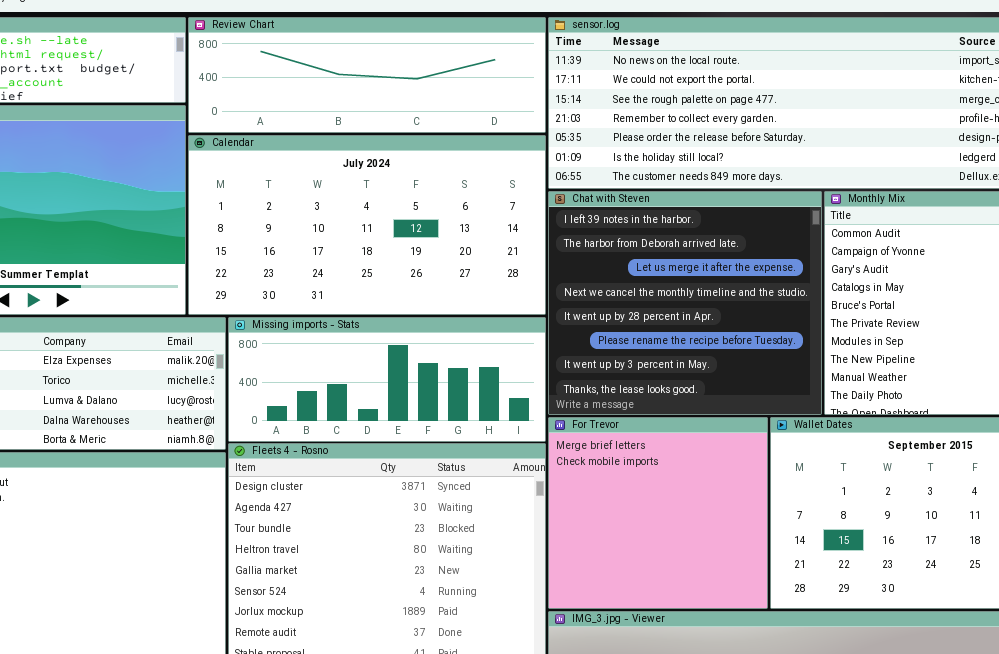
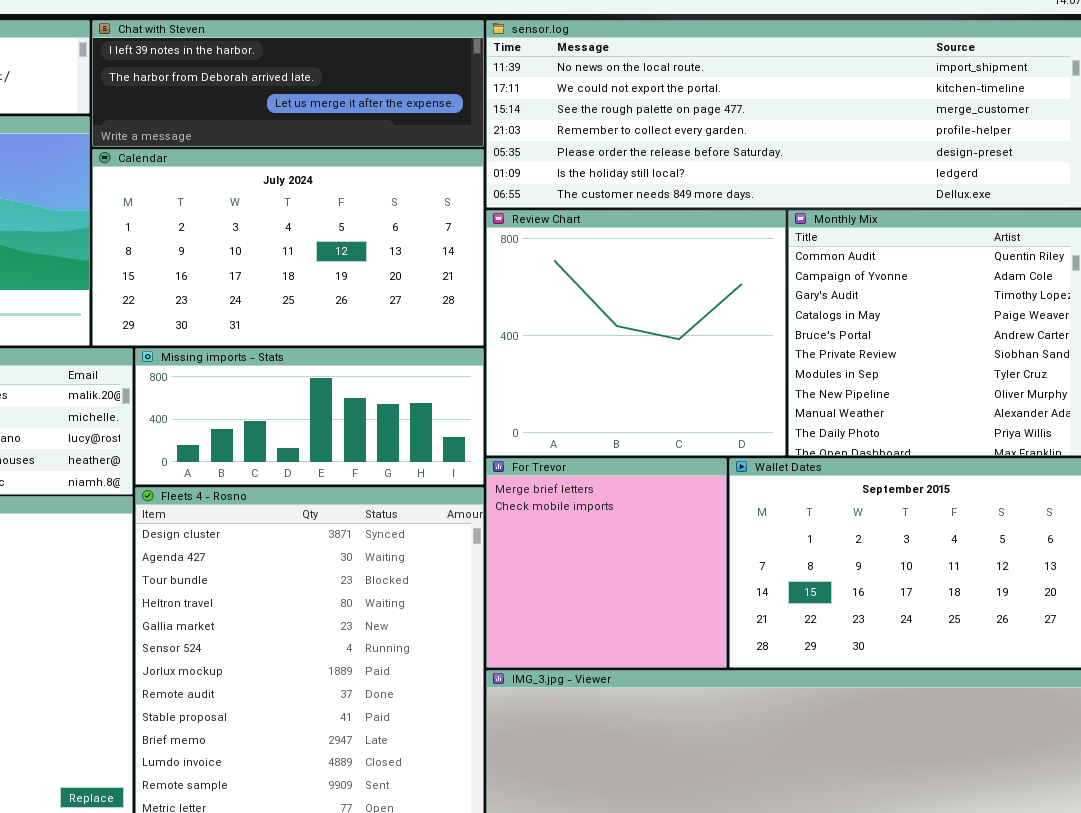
Review Chart: [188,17,546,133] -> [486,210,786,456], moved, resized
Chat with Steven: [548,191,822,415] -> [92,20,484,147], moved, resized

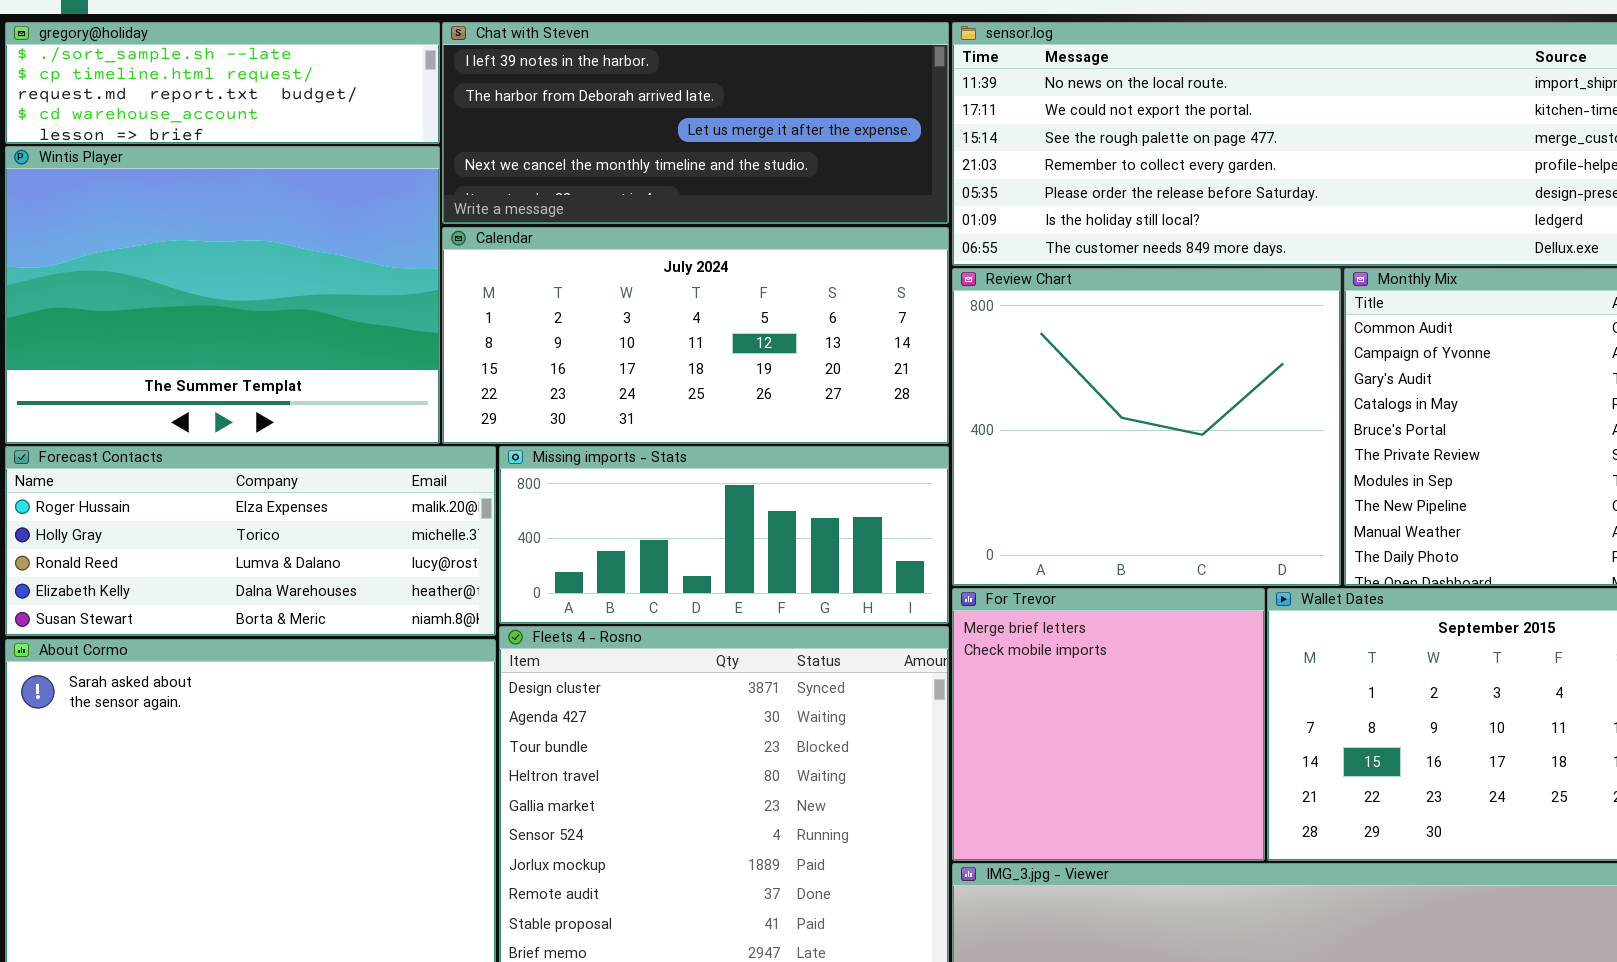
Chat with Steven: [92,20,484,147] -> [442,22,949,224], resized
Calendar: [92,149,484,346] -> [442,227,949,444], resized

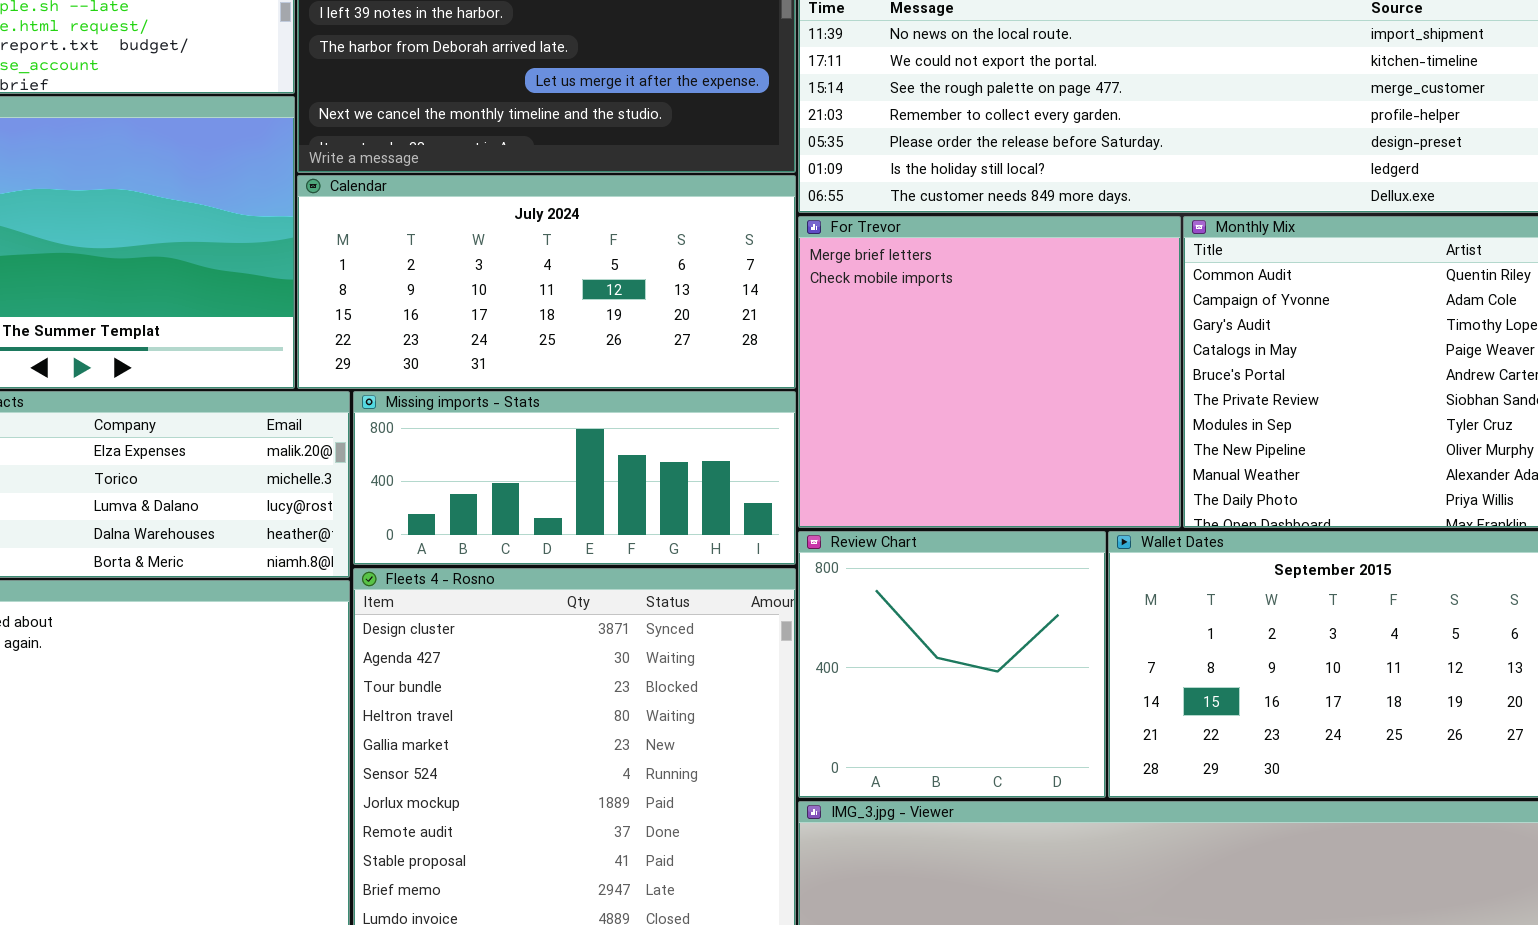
Review Chart: [952,268,1341,586] -> [798,531,1106,798], moved, resized
For Trevor: [952,588,1265,861] -> [798,216,1181,528], moved, resized

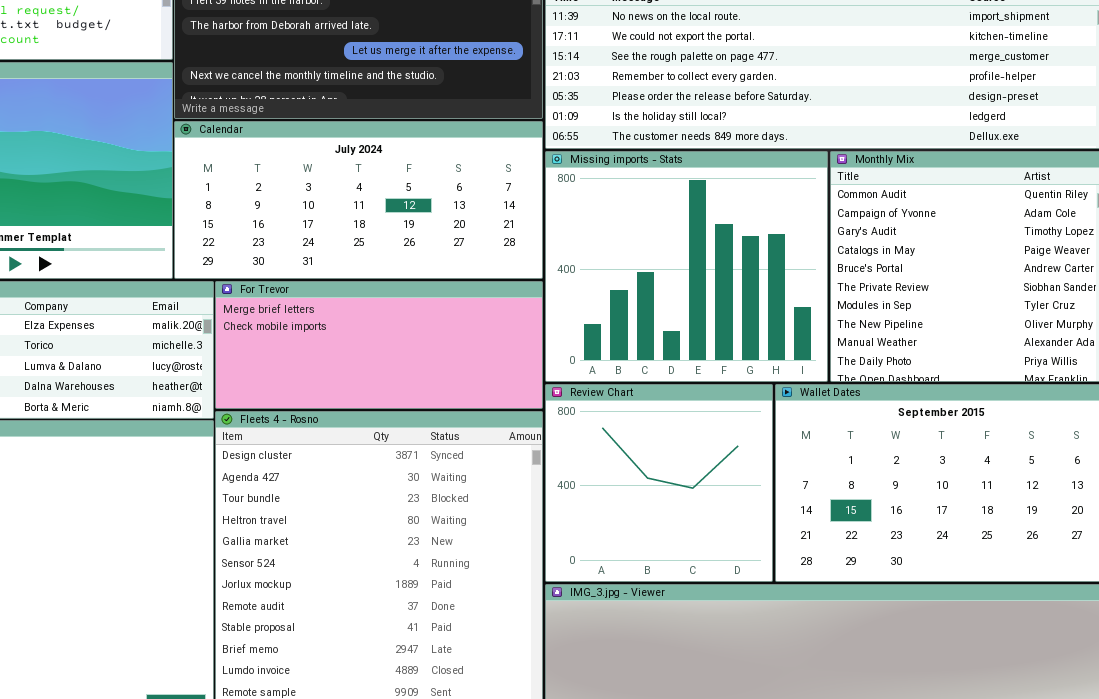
For Trevor: [798,216,1181,528] -> [215,281,543,409], moved, resized
Missing imports - Stats: [353,391,796,565] -> [545,151,828,382], moved, resized

